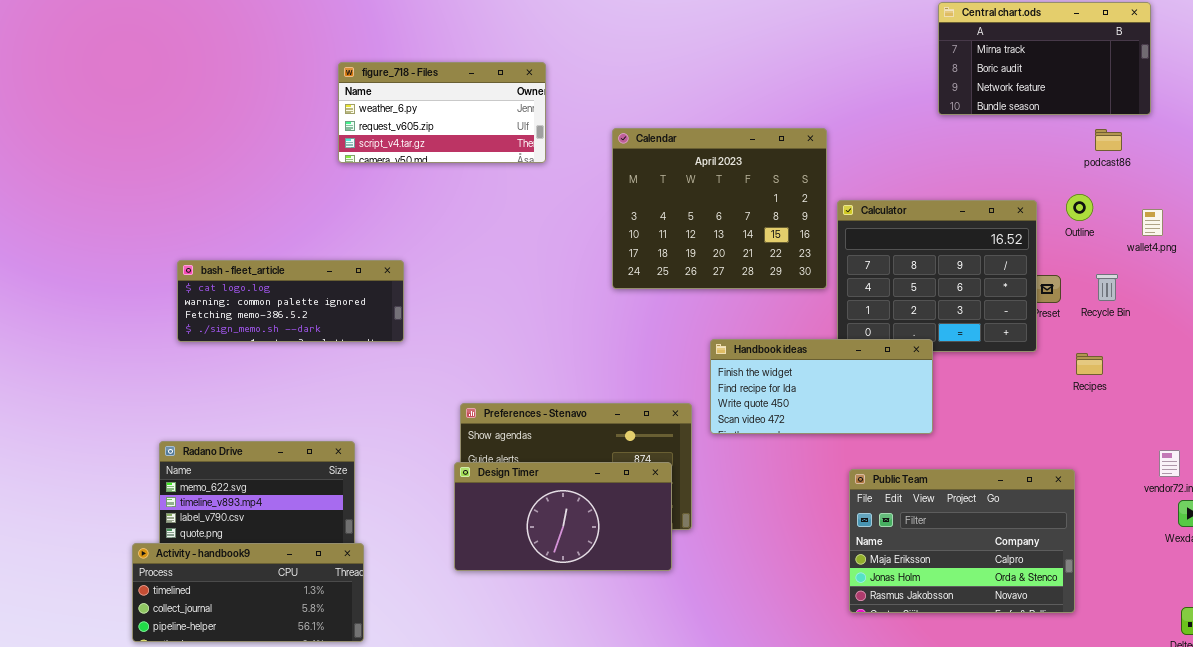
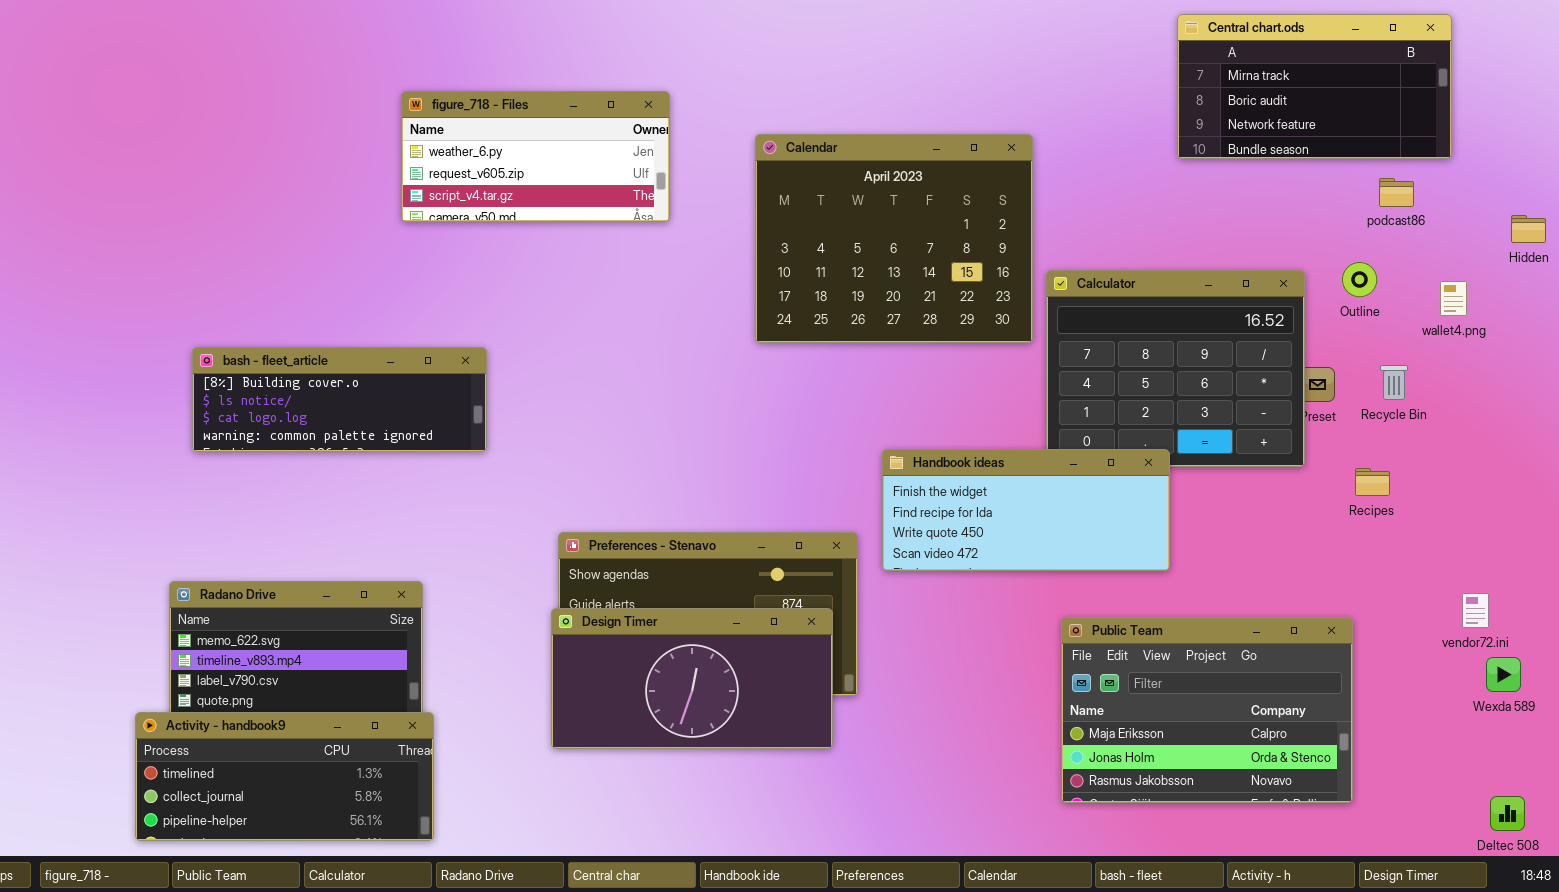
Calendar: [612,128,827,289] -> [755,134,1033,343], moved
bash - fleet_article: [177,260,404,342] -> [192,347,487,452], scrolled up 2 rows

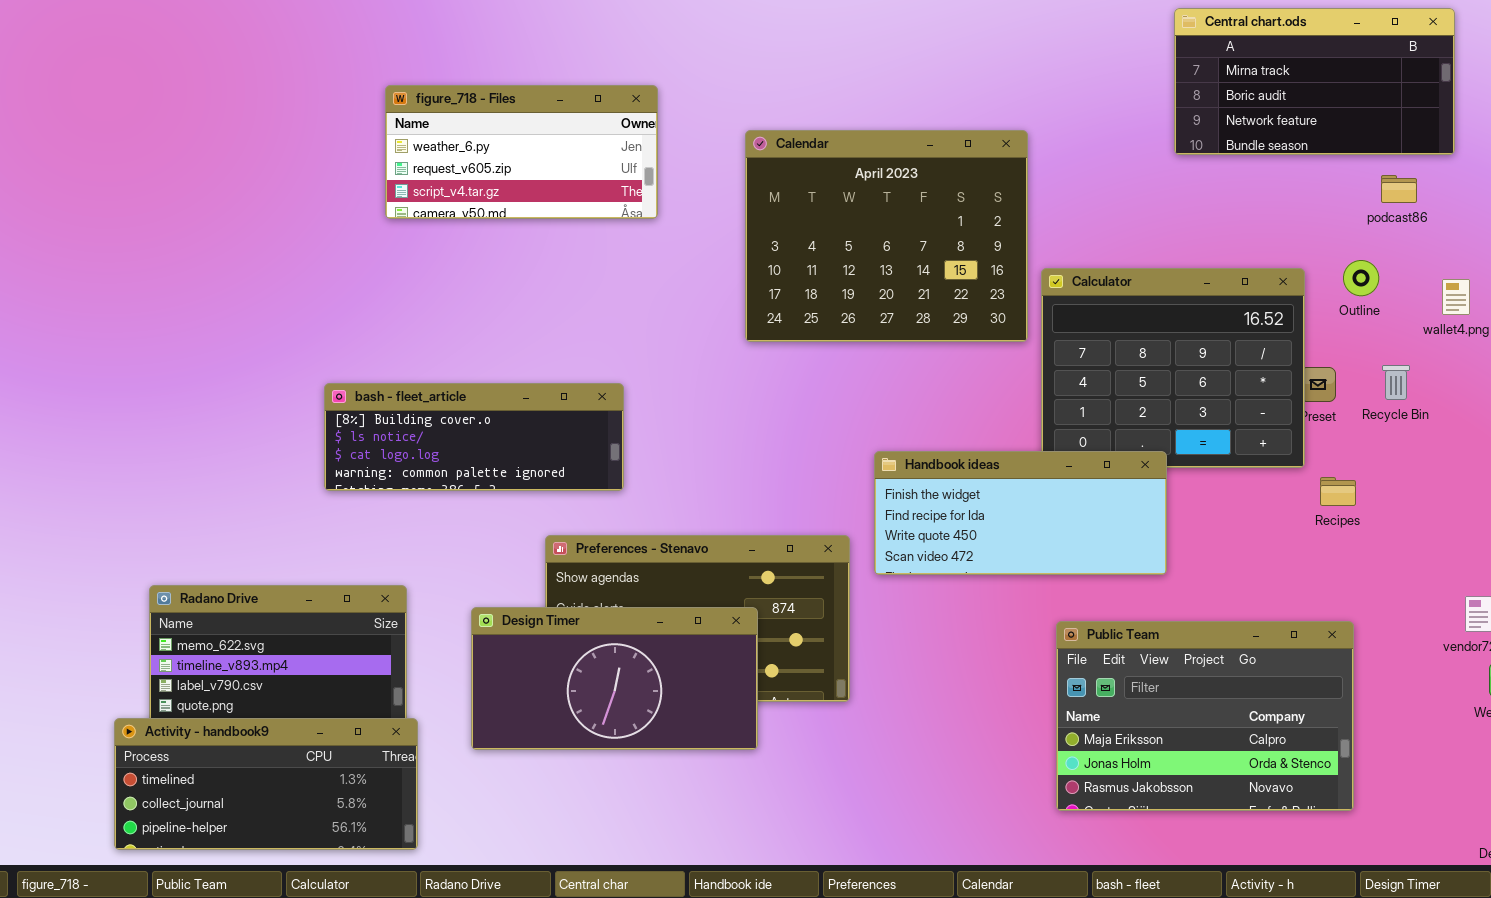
bash - fleet_article: [192,347,487,452] -> [324,383,624,491], moved
Recipes: [1355,468,1390,496] -> [1320,477,1356,506], moved
Design Timer: [551,608,833,749] -> [471,607,758,750], moved

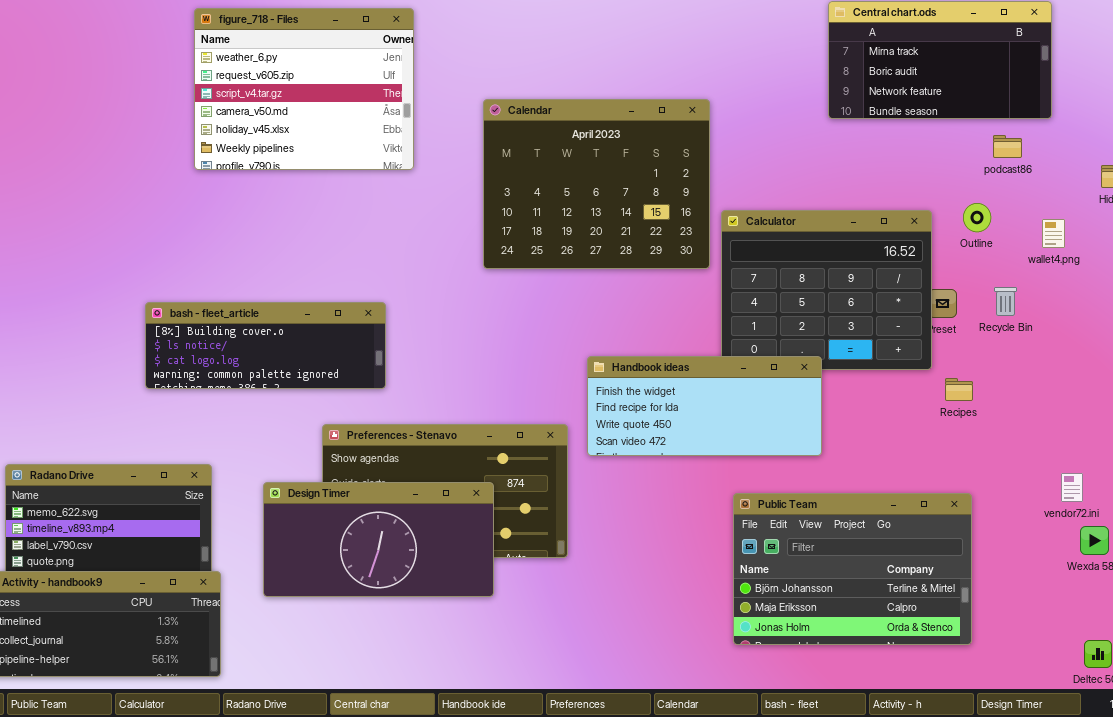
figure_718 - Files: [385,85,658,219] -> [194,8,414,170], resized
Public Team: [1056,621,1354,811] -> [733,493,972,645], scrolled up 1 row

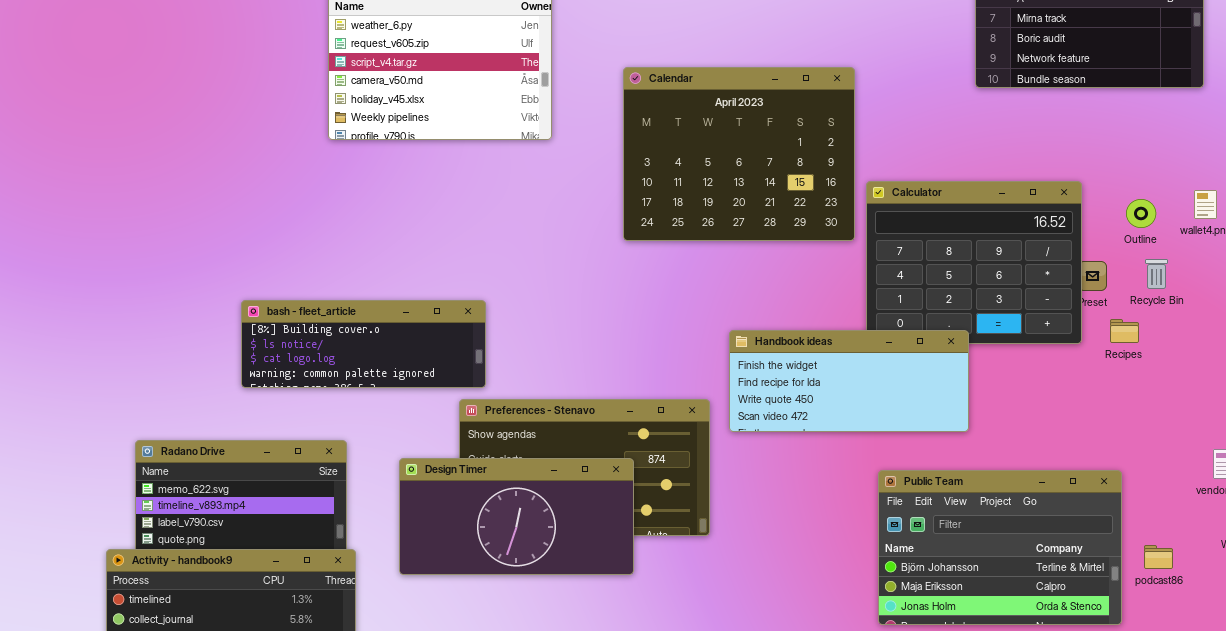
podcast86: [993,135,1022,158] -> [1144,545,1173,569], moved
Outline: [963,203,991,232] -> [1126,199,1156,228], moved
bash - fleet_article: [145,302,386,389] -> [241,300,486,388], moved
Recipes: [945,378,973,401] -> [1110,319,1139,343], moved

